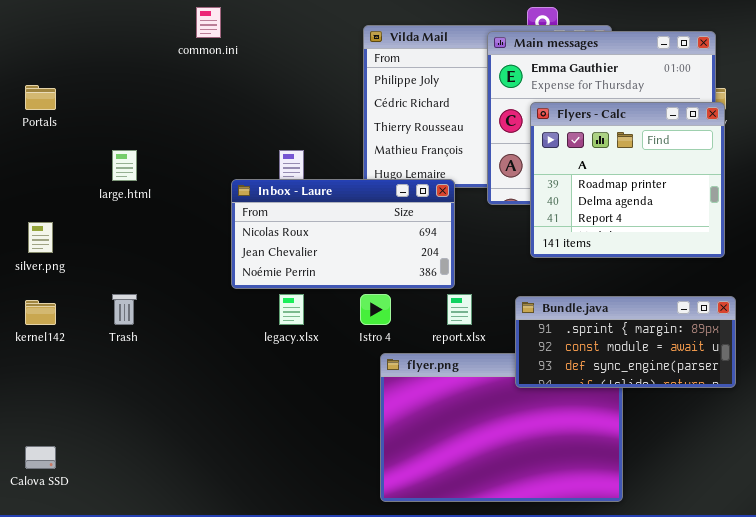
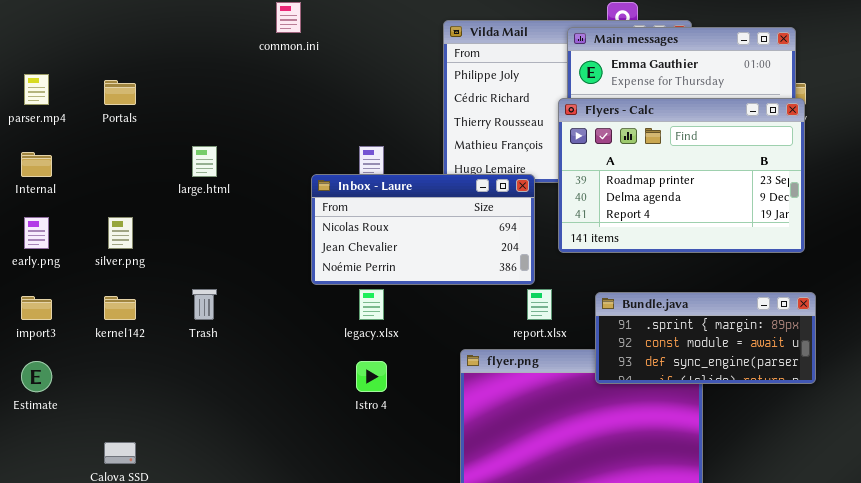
Flyers - Calc: [530,102,725,258] -> [558,98,805,253], resized
Istro 4: [360,294,391,325] -> [356,361,387,392], moved

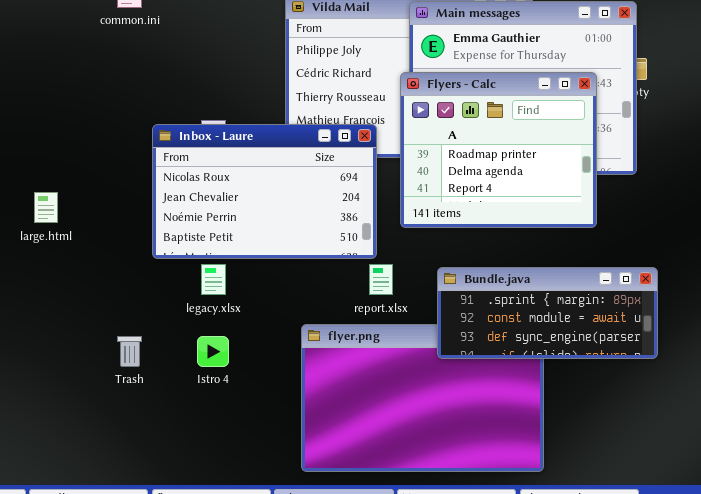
Flyers - Calc: [558,98,805,253] -> [400,72,597,228], resized
large.html: [192,146,217,177] -> [34,192,58,223], moved
Inbox - Laure: [311,174,535,285] -> [152,124,377,259], resized
Trash: [192,289,217,320] -> [117,336,142,367], moved

